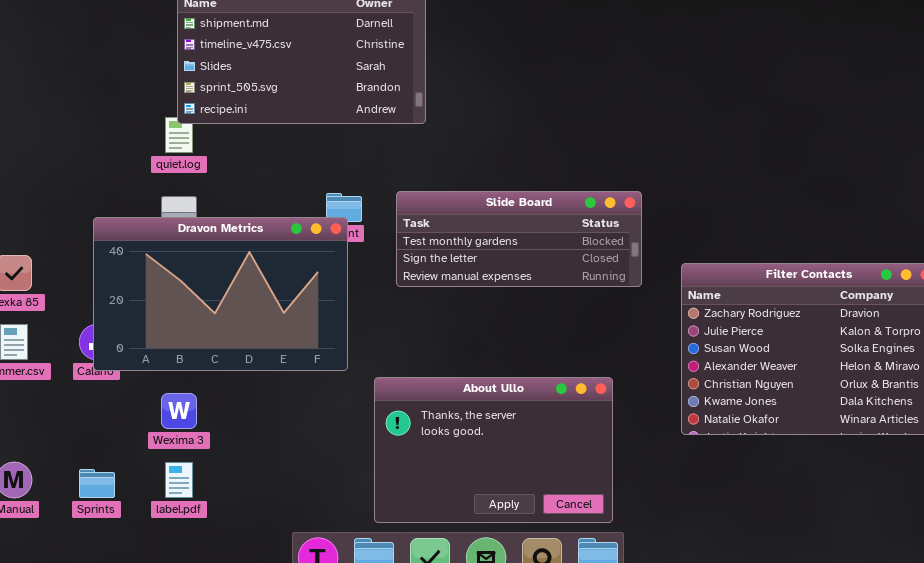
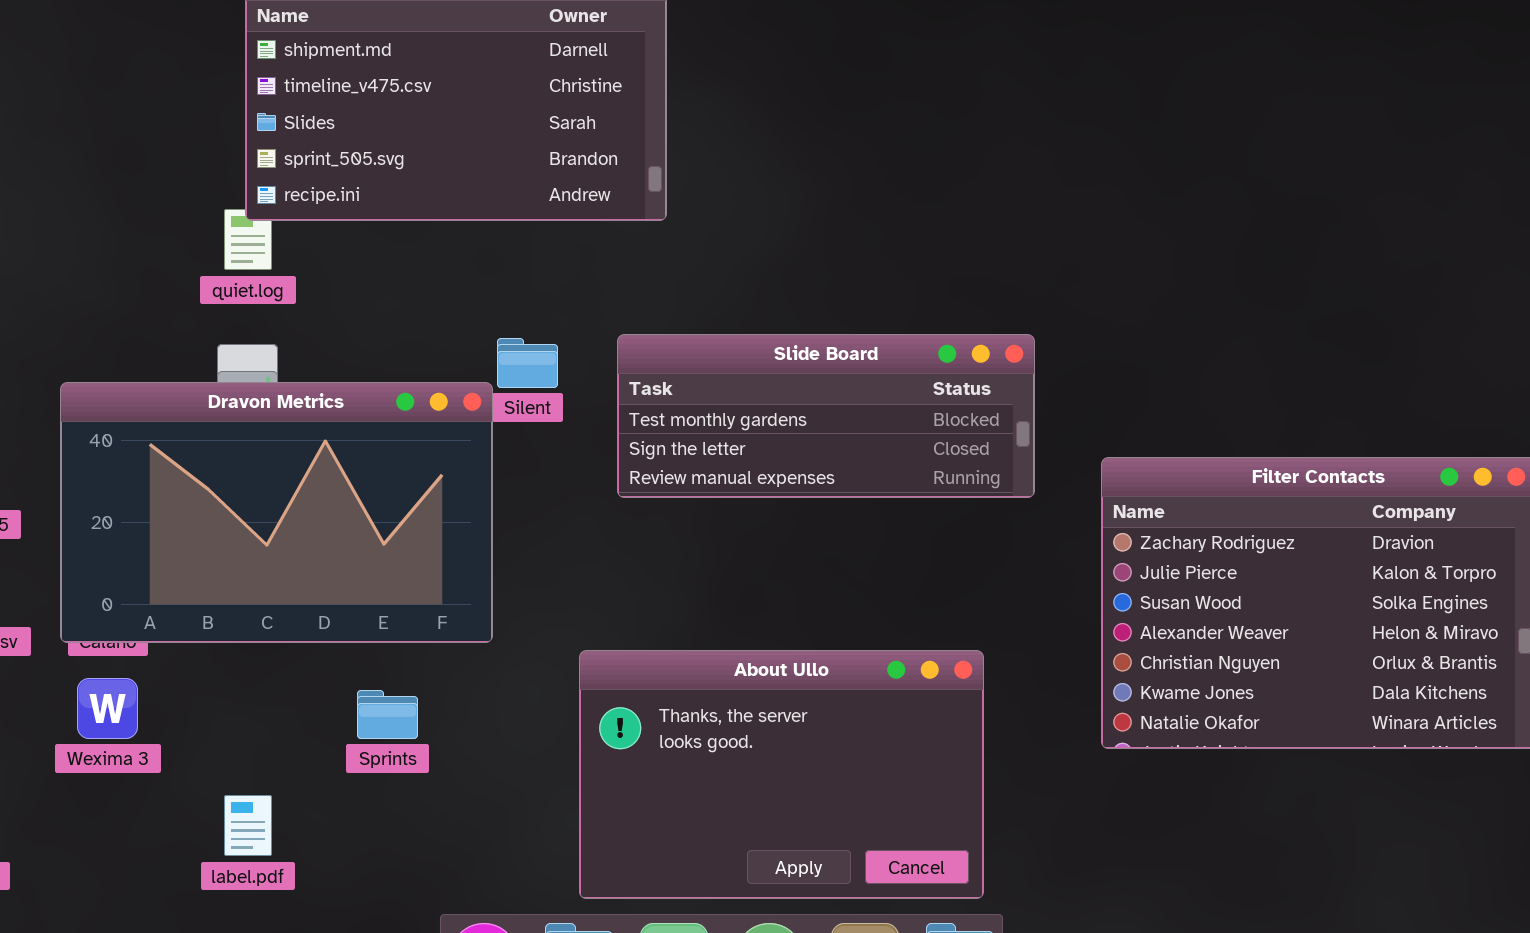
Dravon Metrics: [93,217,348,371] -> [60,382,493,643], moved
Wexima 3: [161,393,197,429] -> [77,678,138,739], moved
Sprints: [79,469,115,498] -> [357,690,418,739], moved

